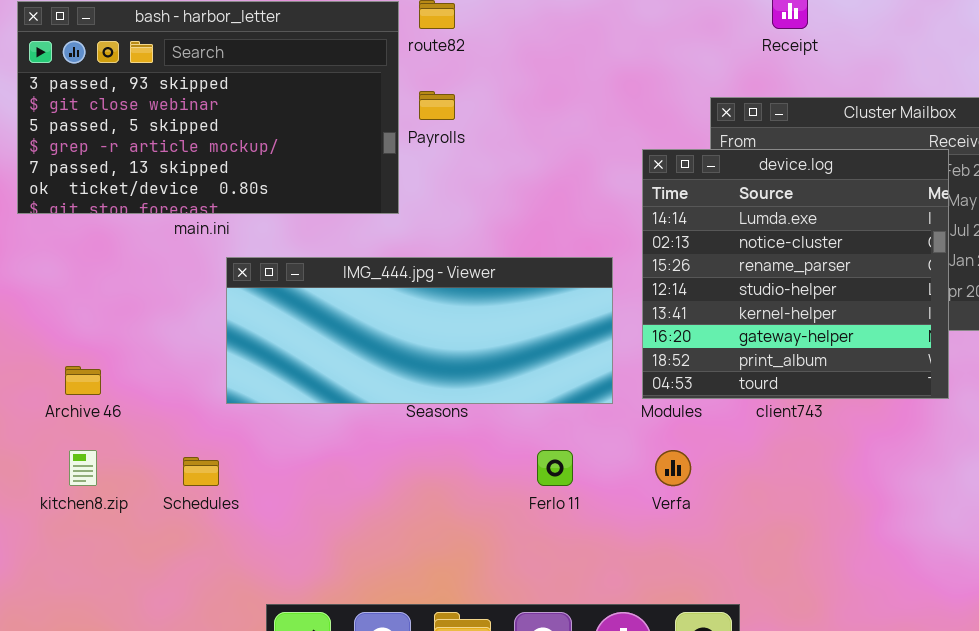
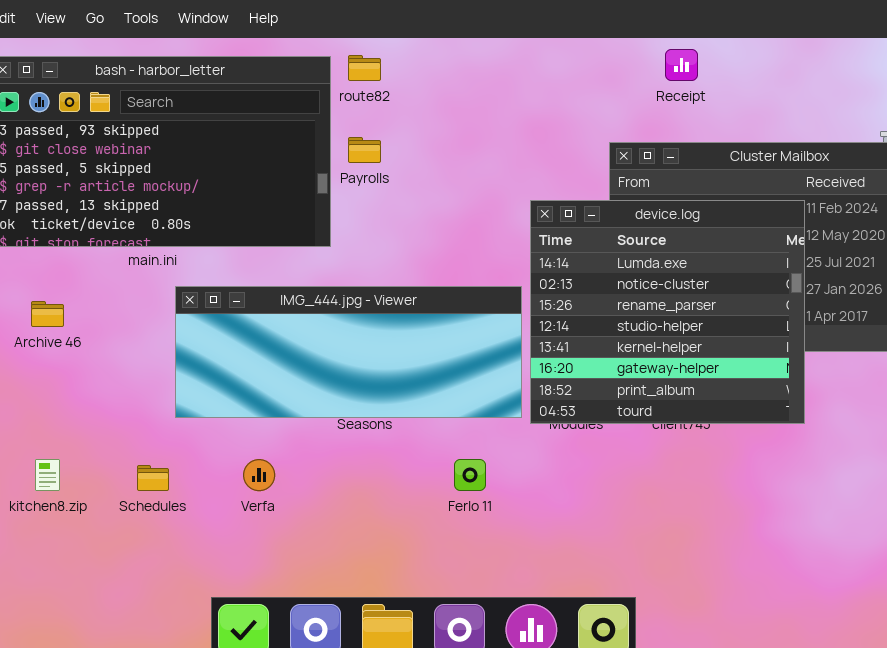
device.log: [642,149,949,399] -> [530,200,805,424], moved
Archive 46: [65,366,101,395] -> [31,301,64,327], moved
Verfa: [655,450,691,486] -> [243,459,275,491], moved

